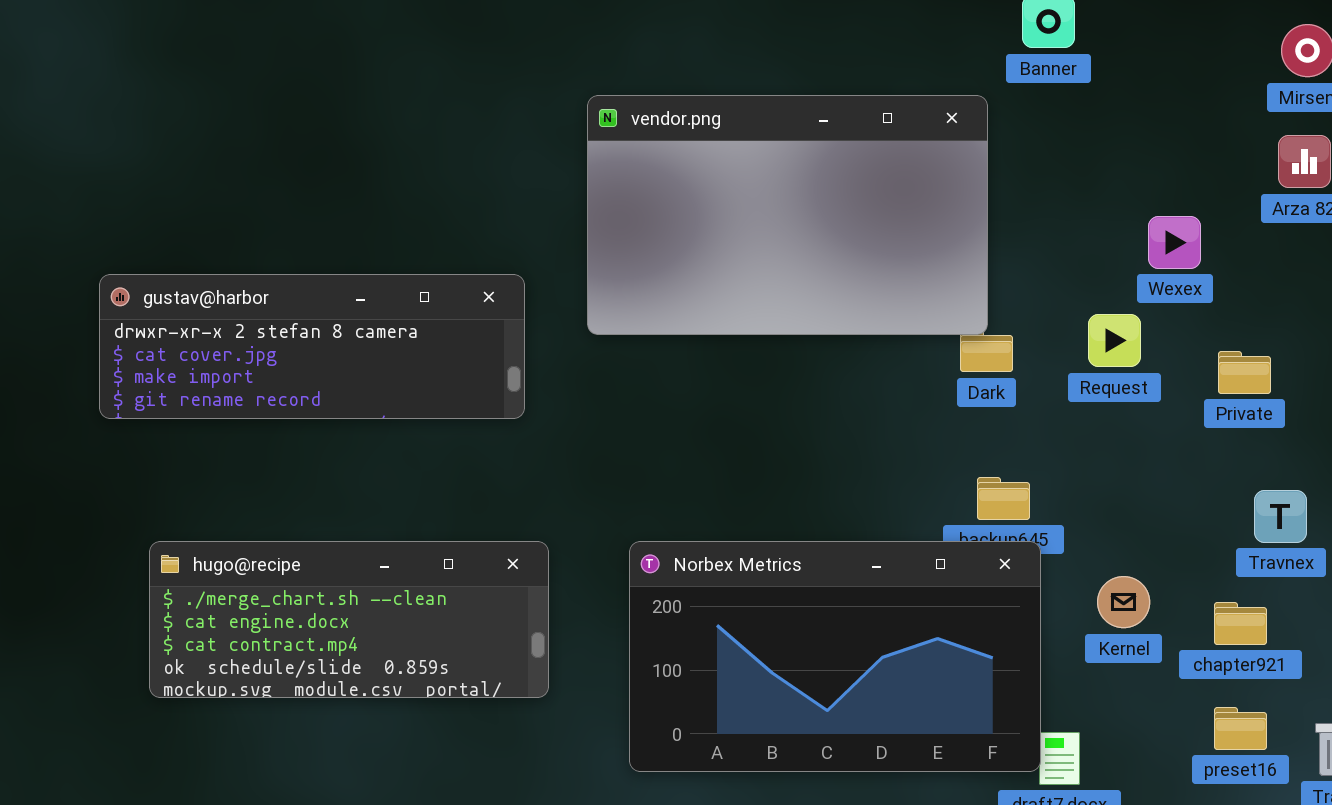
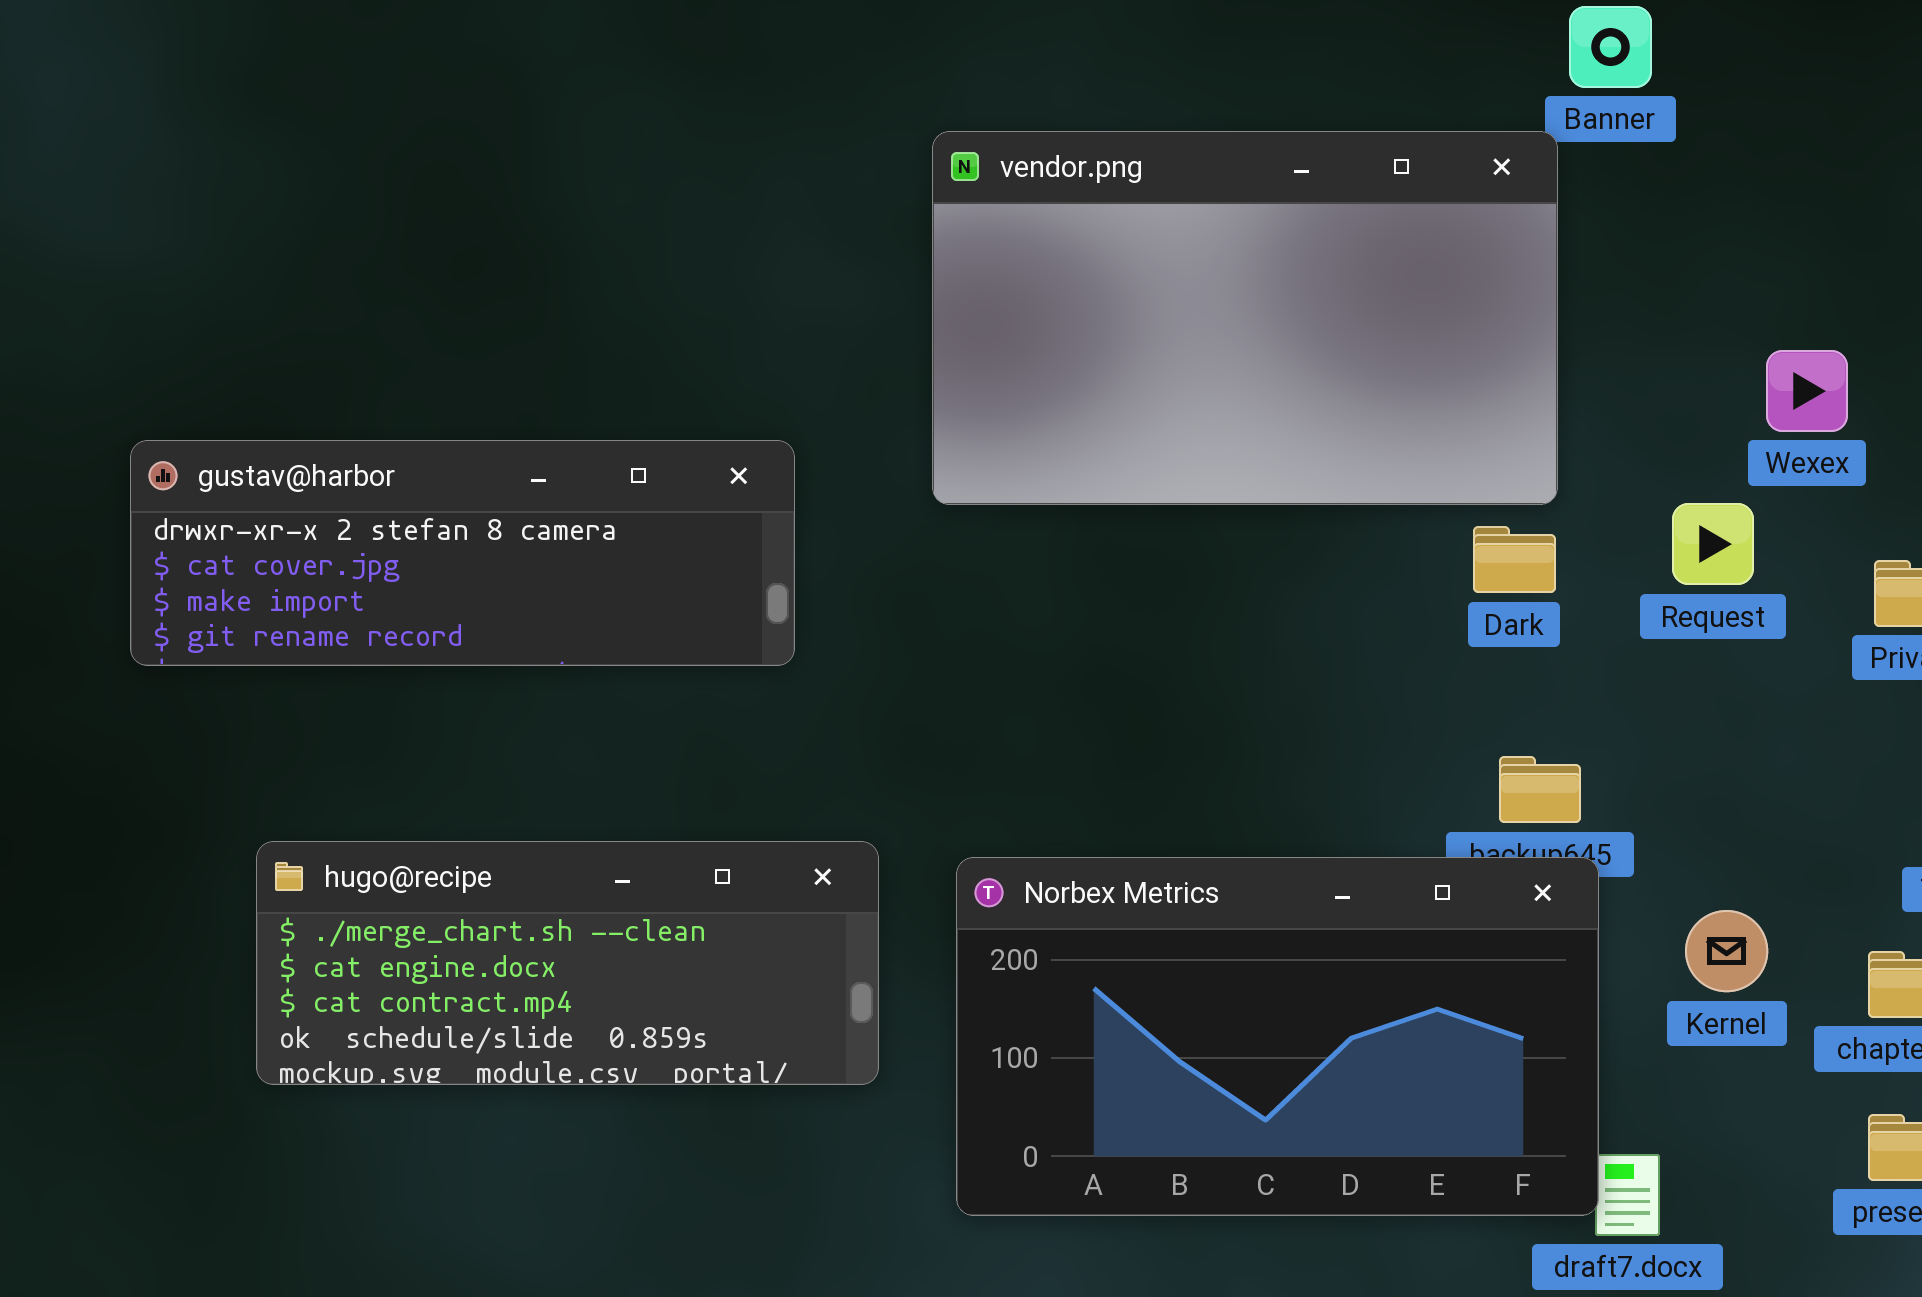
vendor.png: [587,95,988,335] -> [932,131,1558,505], moved
hugo@recipe: [149,541,549,698] -> [256,841,879,1085], moved

